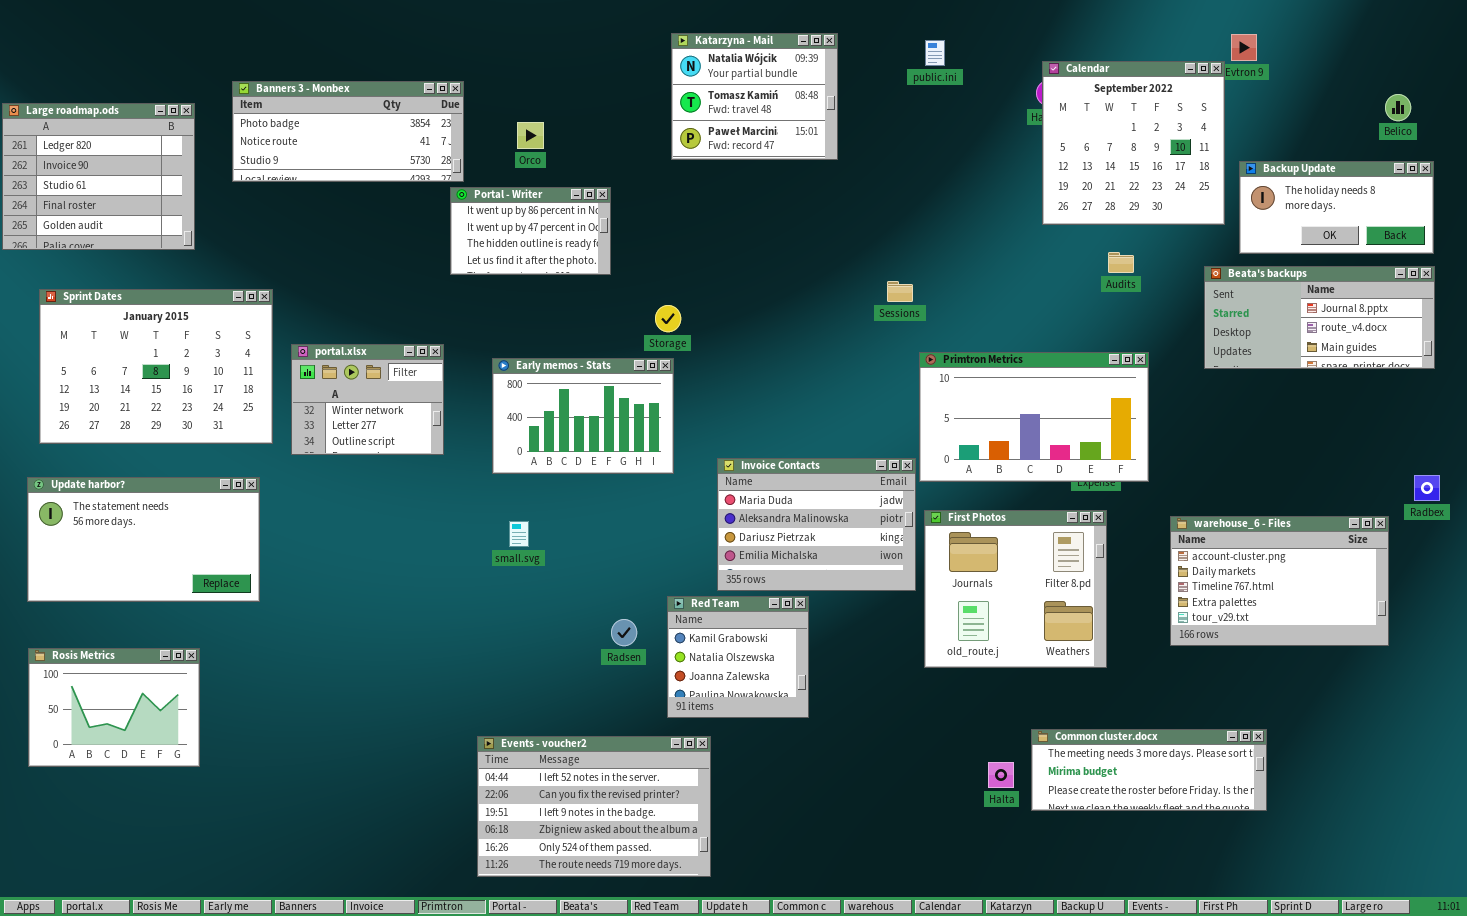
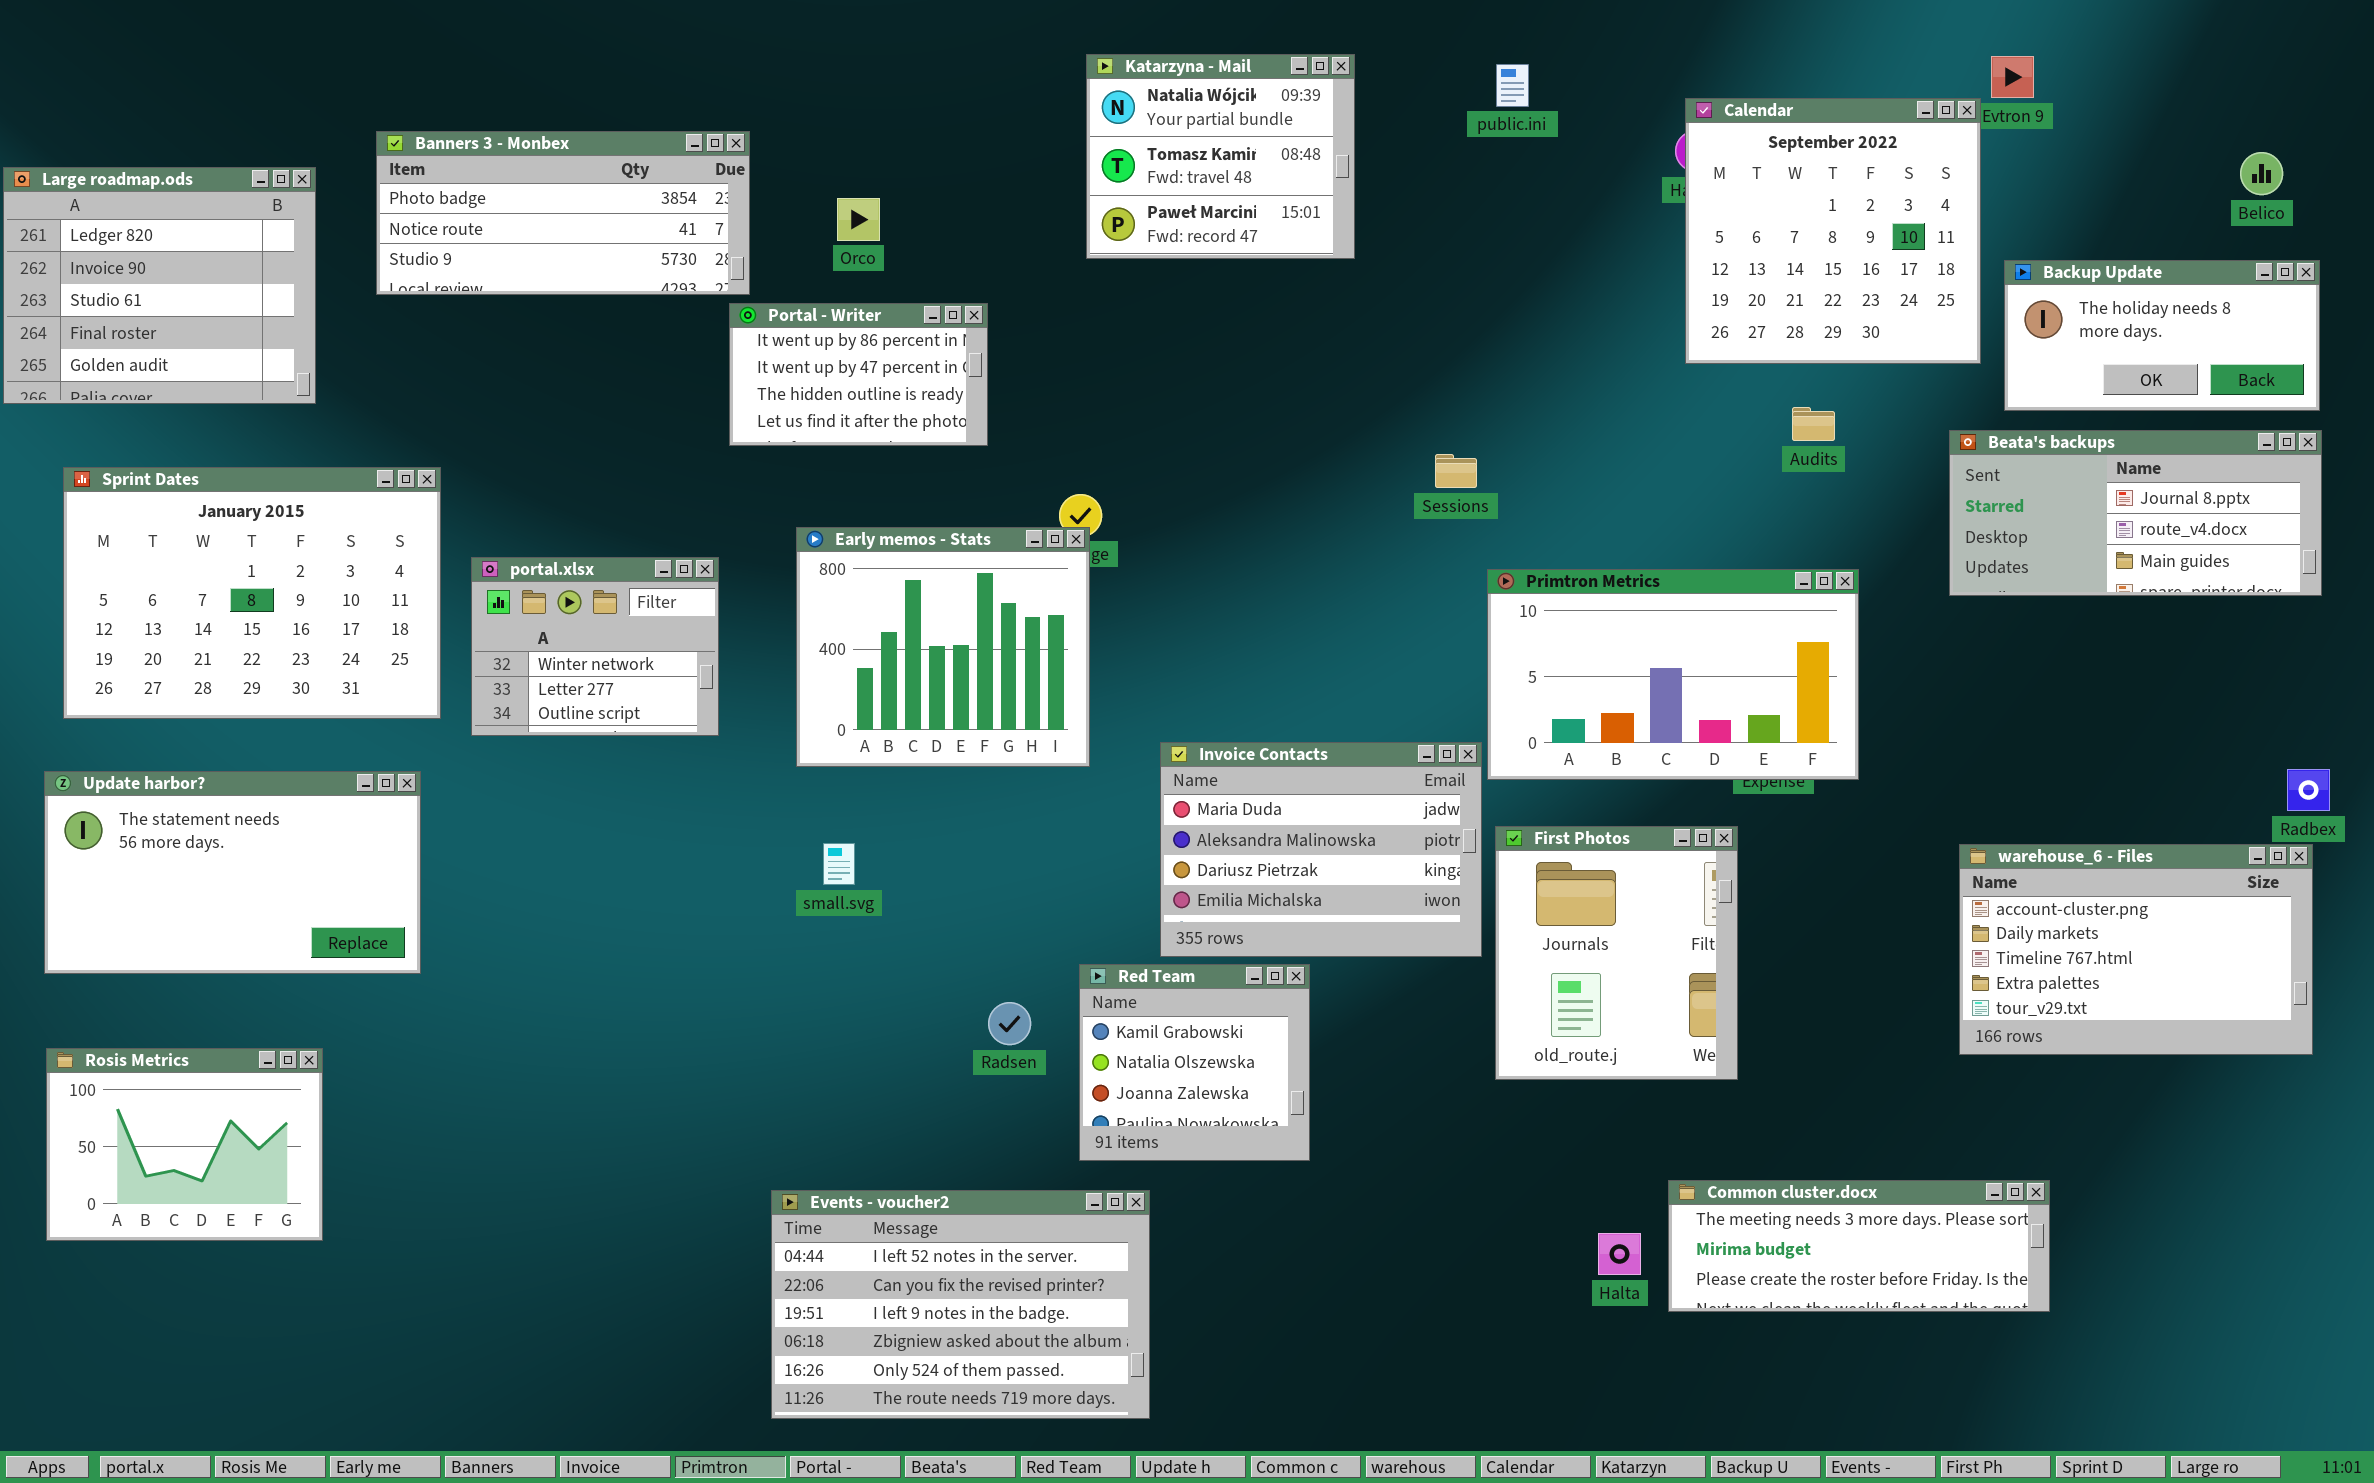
Early memos - Stats: [492,358,674,474] -> [796,527,1090,767], resized
First Photos: [924,510,1107,668] -> [1495,826,1738,1080], resized
warehouse_6 - Files: [1170,516,1389,646] -> [1959,844,2313,1055], moved

